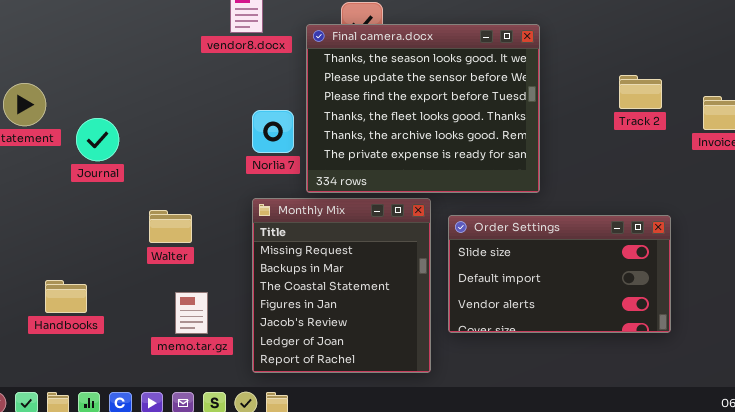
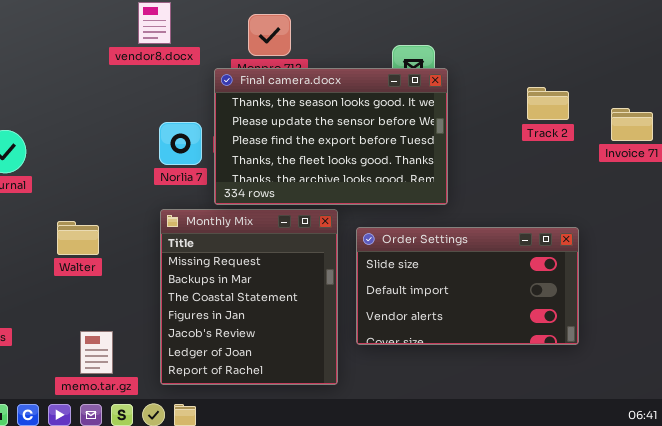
Final camera.docx: [306,24,540,193] -> [214,68,448,205], resized
memo.tar.gz: [175,292,208,334] -> [80,331,113,374], moved

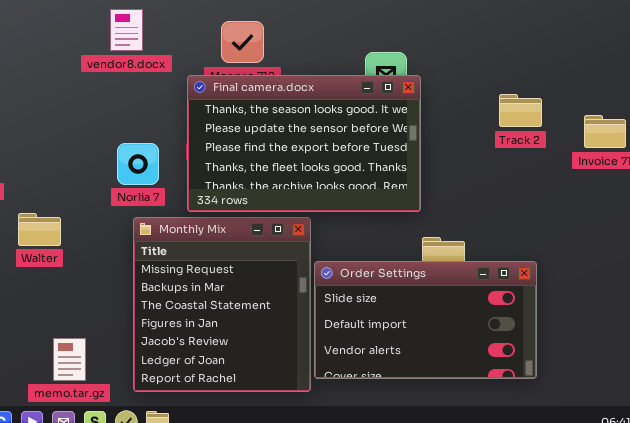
Norlia 7: [159,122,202,165] -> [117,143,159,185], moved
Walter: [57,221,99,255] -> [18,213,61,246], moved
Order Settings: [356,227,579,345] -> [314,261,537,379], moved

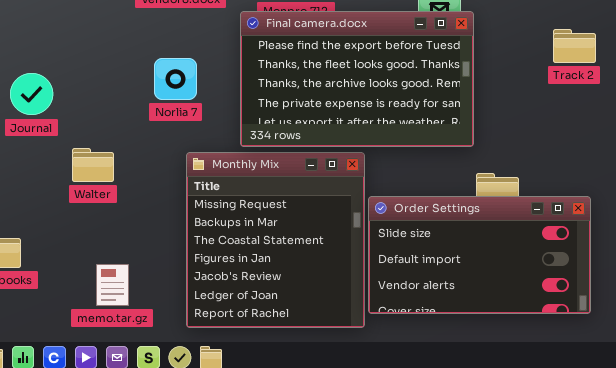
Final camera.docx: [187,75,421,212] -> [240,11,474,147], scrolled down 2 rows
Norlia 7: [117,143,159,185] -> [154,58,197,100], moved
memo.tar.gz: [53,338,86,381] -> [96,264,129,306], moved

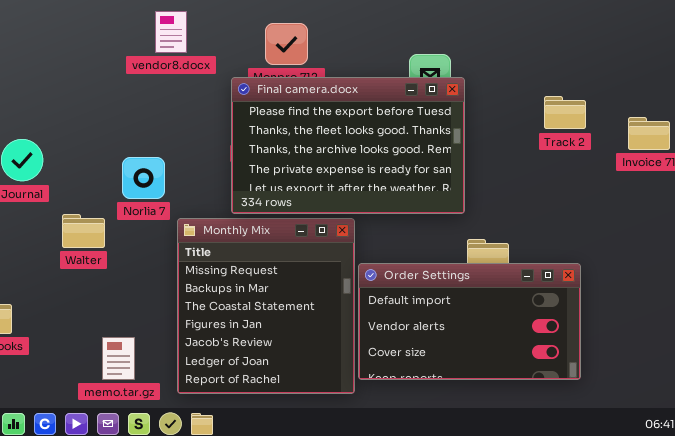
Norlia 7: [154,58,197,100] -> [122,157,165,199], moved
Order Settings: [368,196,591,314] -> [358,263,581,380], scrolled down 1 row
memo.tar.gz: [96,264,129,306] -> [102,337,135,380], moved

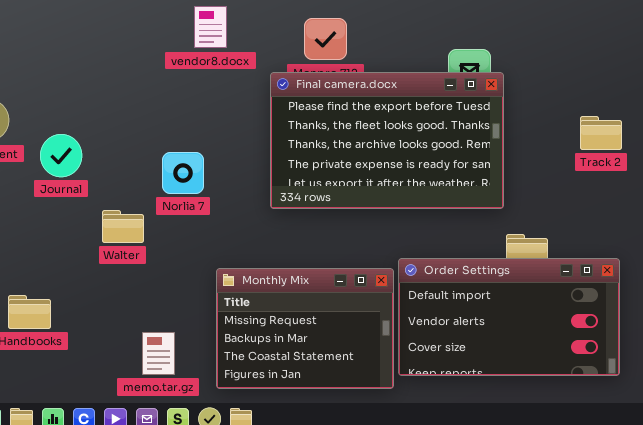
Track 2: [544,96,586,129] -> [580,116,622,150], moved
Monthly Mix: [177,218,355,394] -> [216,268,394,389], resized

